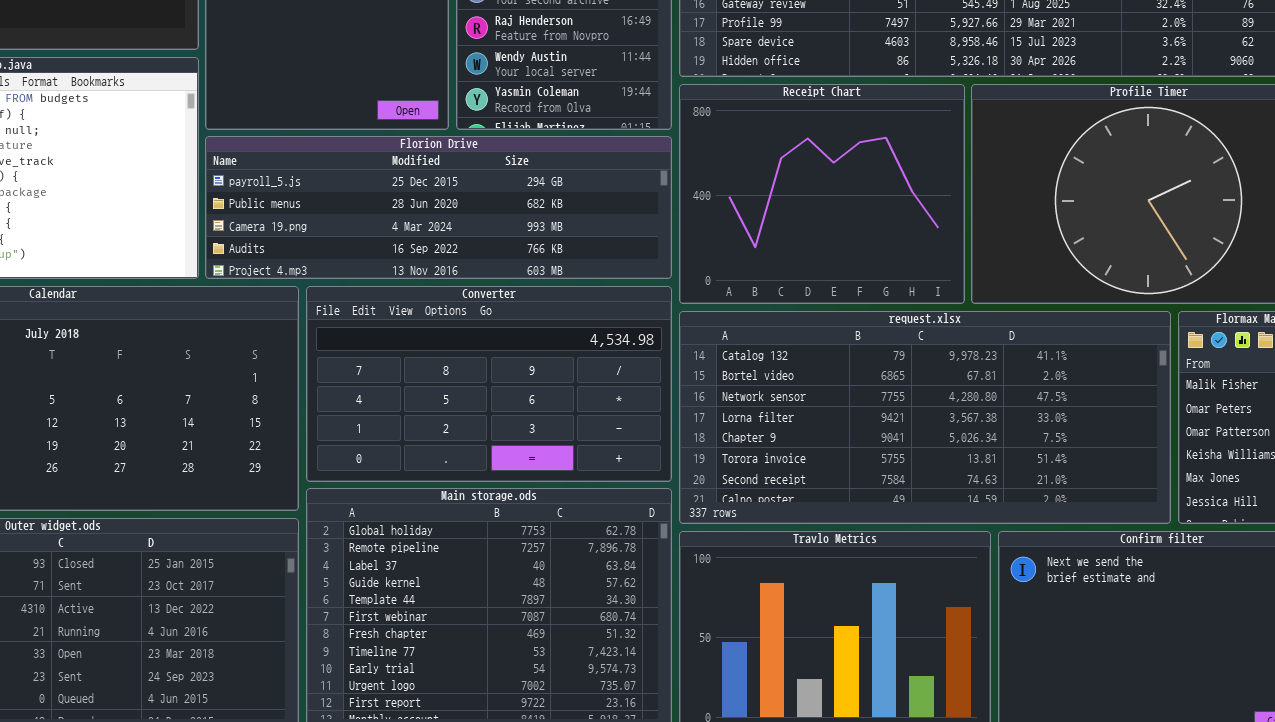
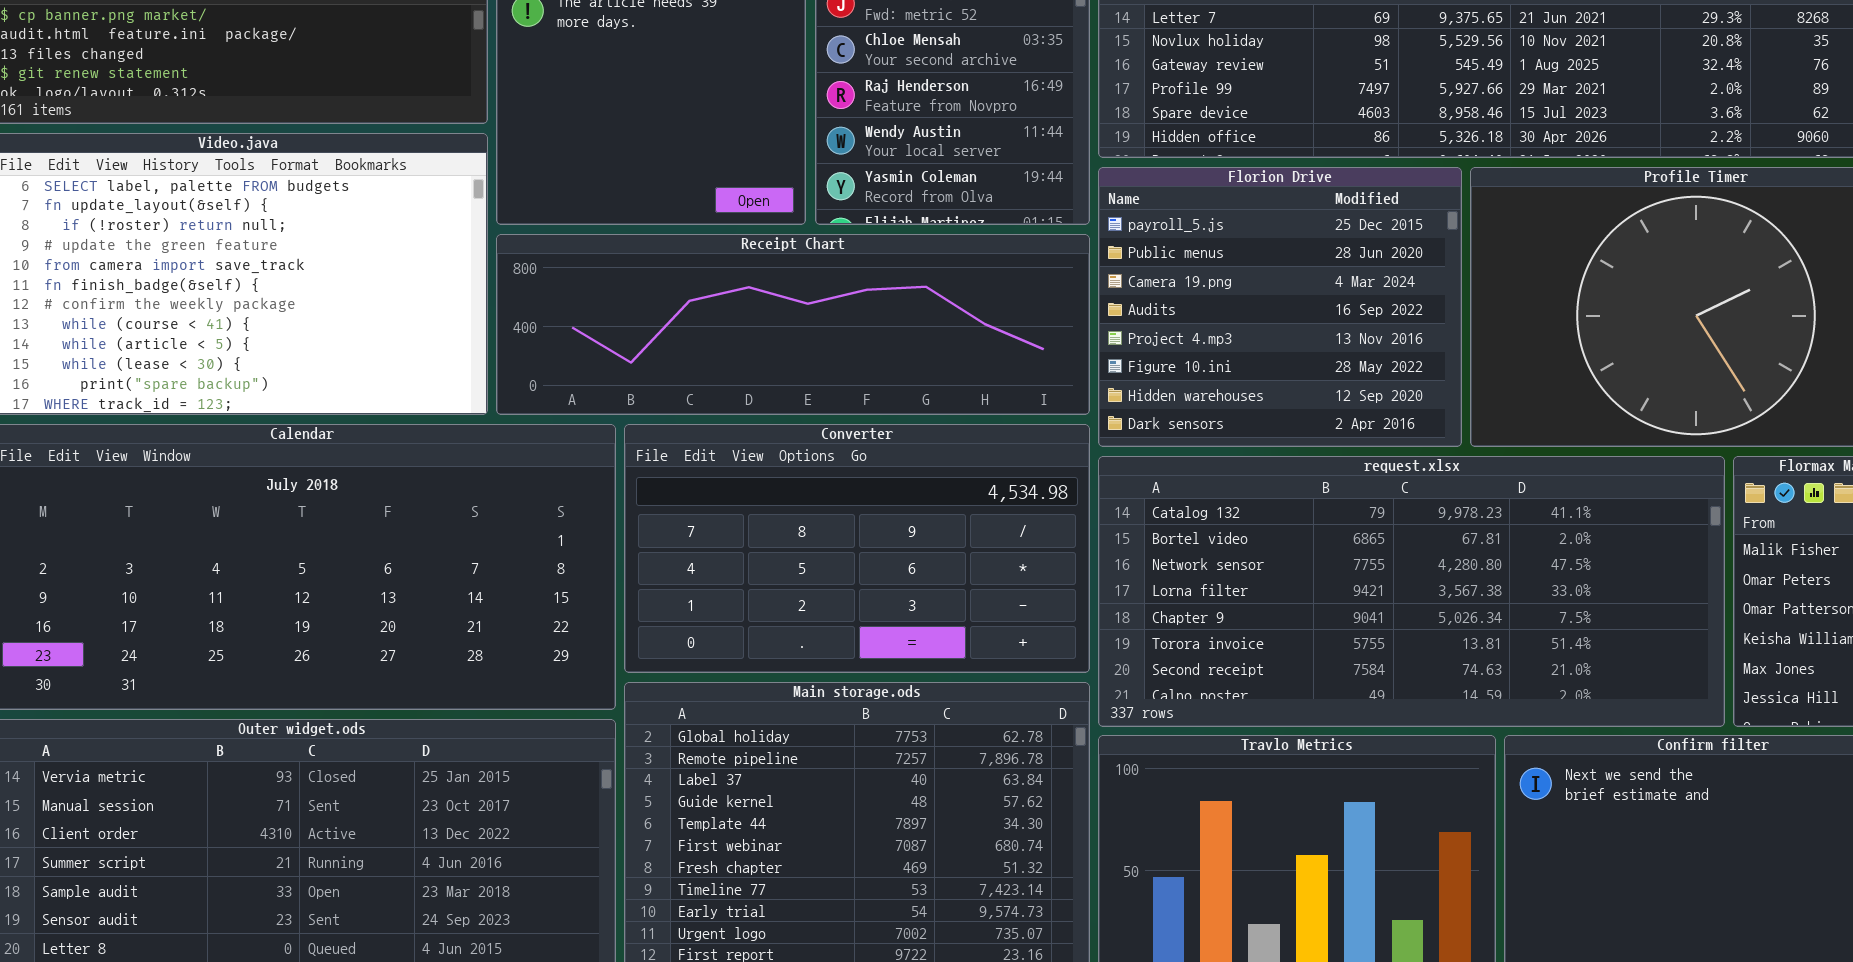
Receipt Chart: [679,84,965,304] -> [496,234,1090,415], moved, resized
Florion Drive: [205,136,672,279] -> [1098,167,1462,447], moved, resized

